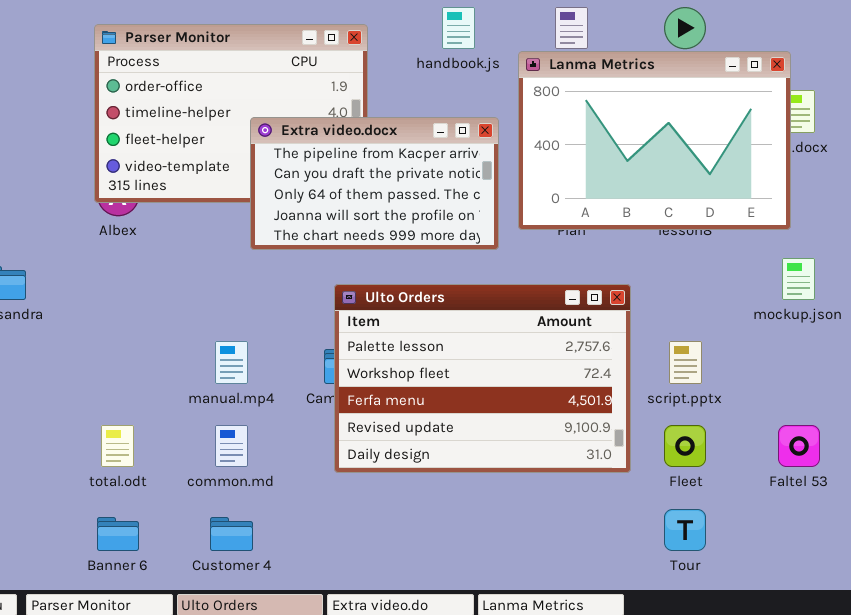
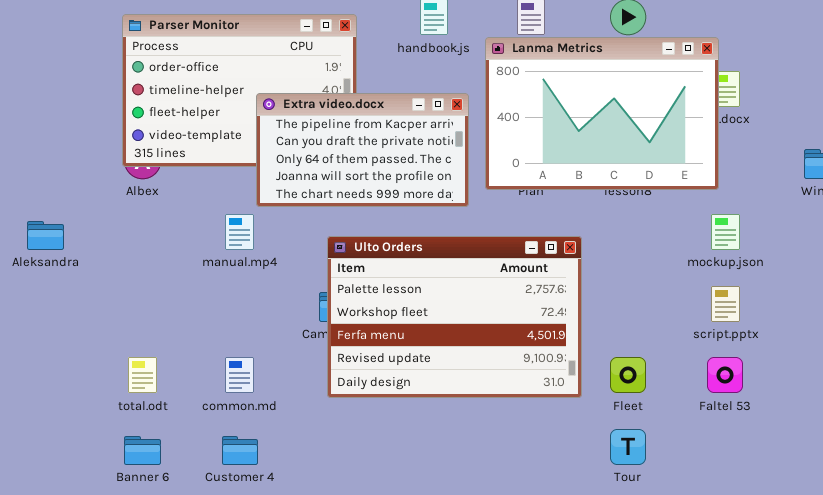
manual.mp4: [215,341,248,384] -> [225,214,254,250], moved
script.pptx: [669,341,702,384] -> [711,286,740,322], moved

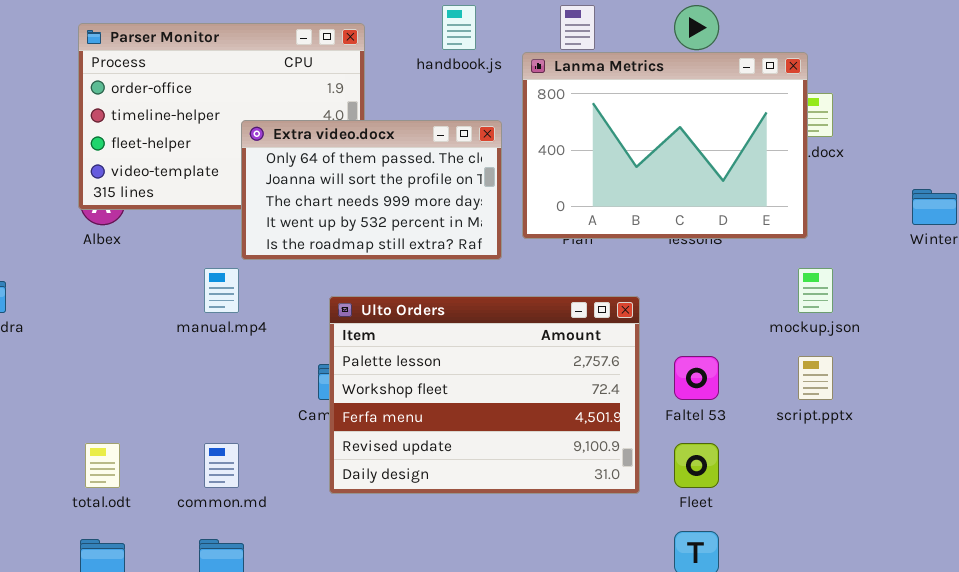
Extra video.docx: [256,93,469,207] -> [241,120,502,260], scrolled down 2 rows
Faltel 53: [707,357,743,393] -> [674,356,719,400], moved

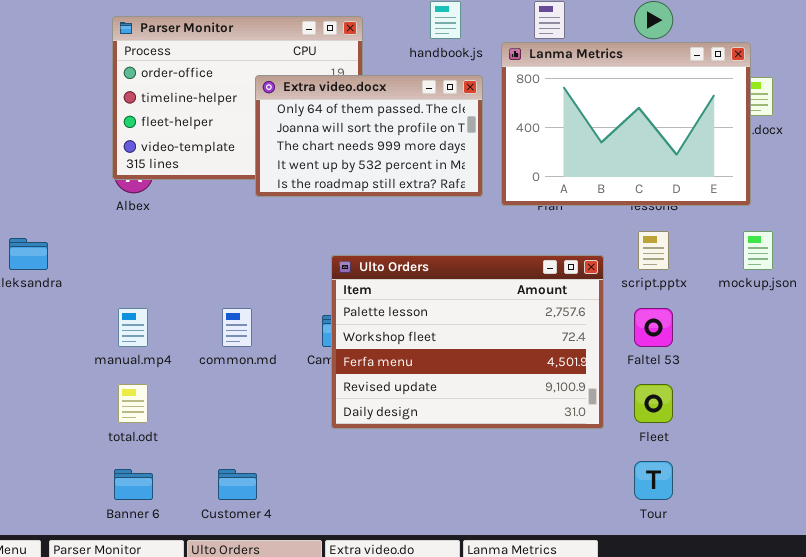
Extra video.docx: [241,120,502,260] -> [255,75,483,197], moved
manual.mp4: [204,268,239,313] -> [118,308,148,347], moved
script.pptx: [798,356,833,400] -> [638,231,669,270], moved
common.md: [204,443,239,488] -> [222,308,252,347], moved

